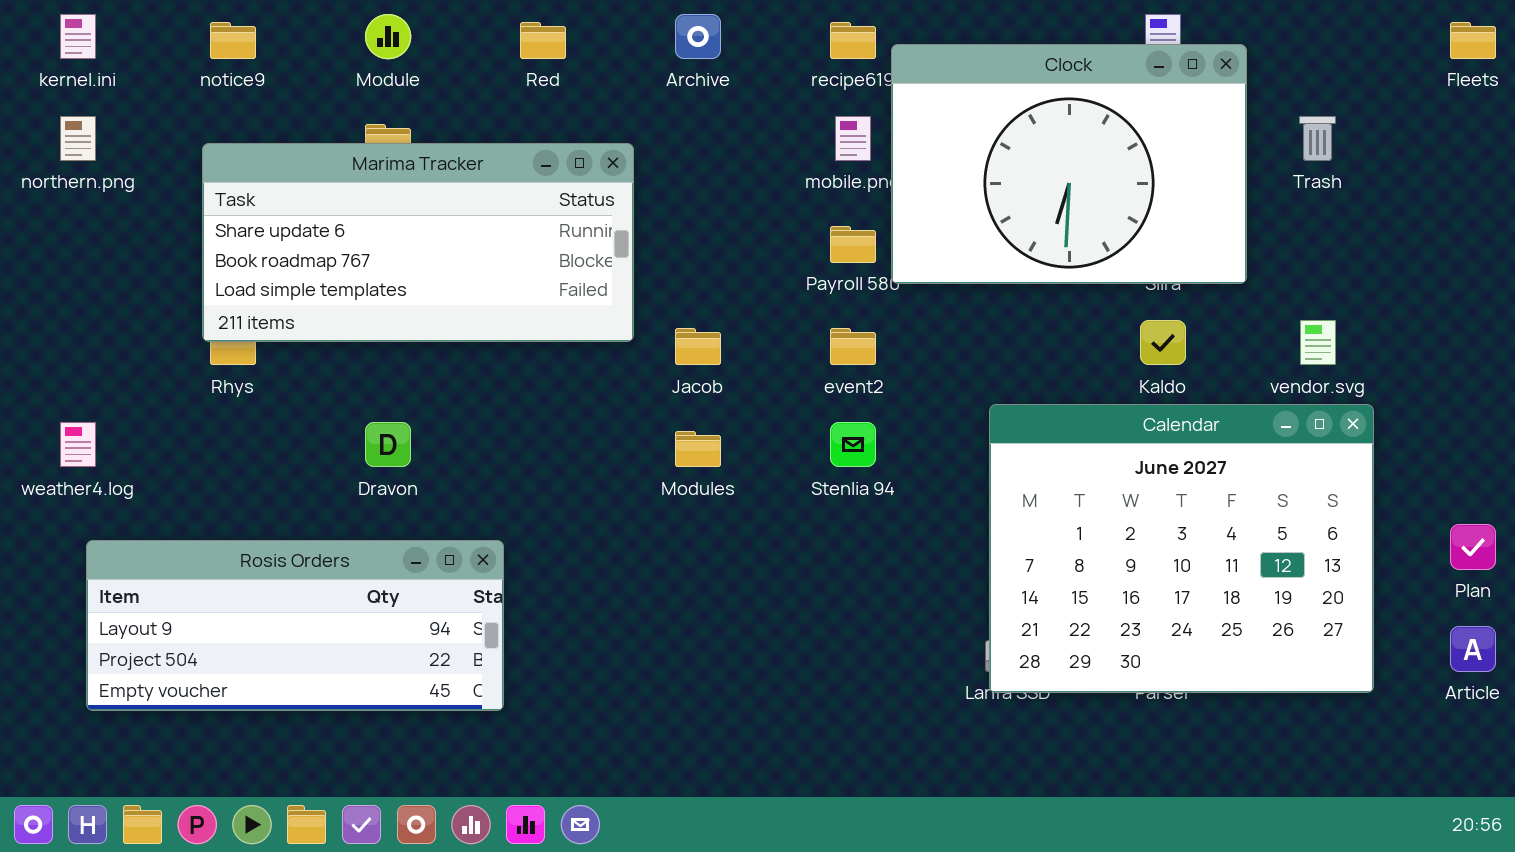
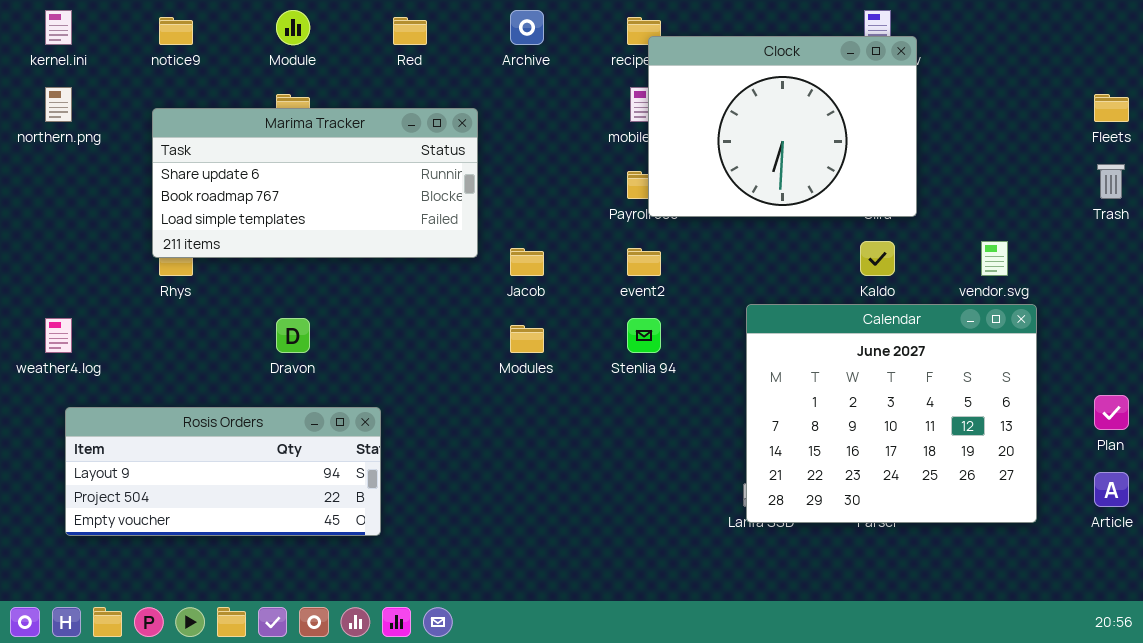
Fleets: [1450,22,1496,59] -> [1094,94,1129,122], moved
Clock: [891,44,1247,284] -> [648,36,917,217], moved
Trash: [1299,116,1336,161] -> [1097,164,1125,199], moved

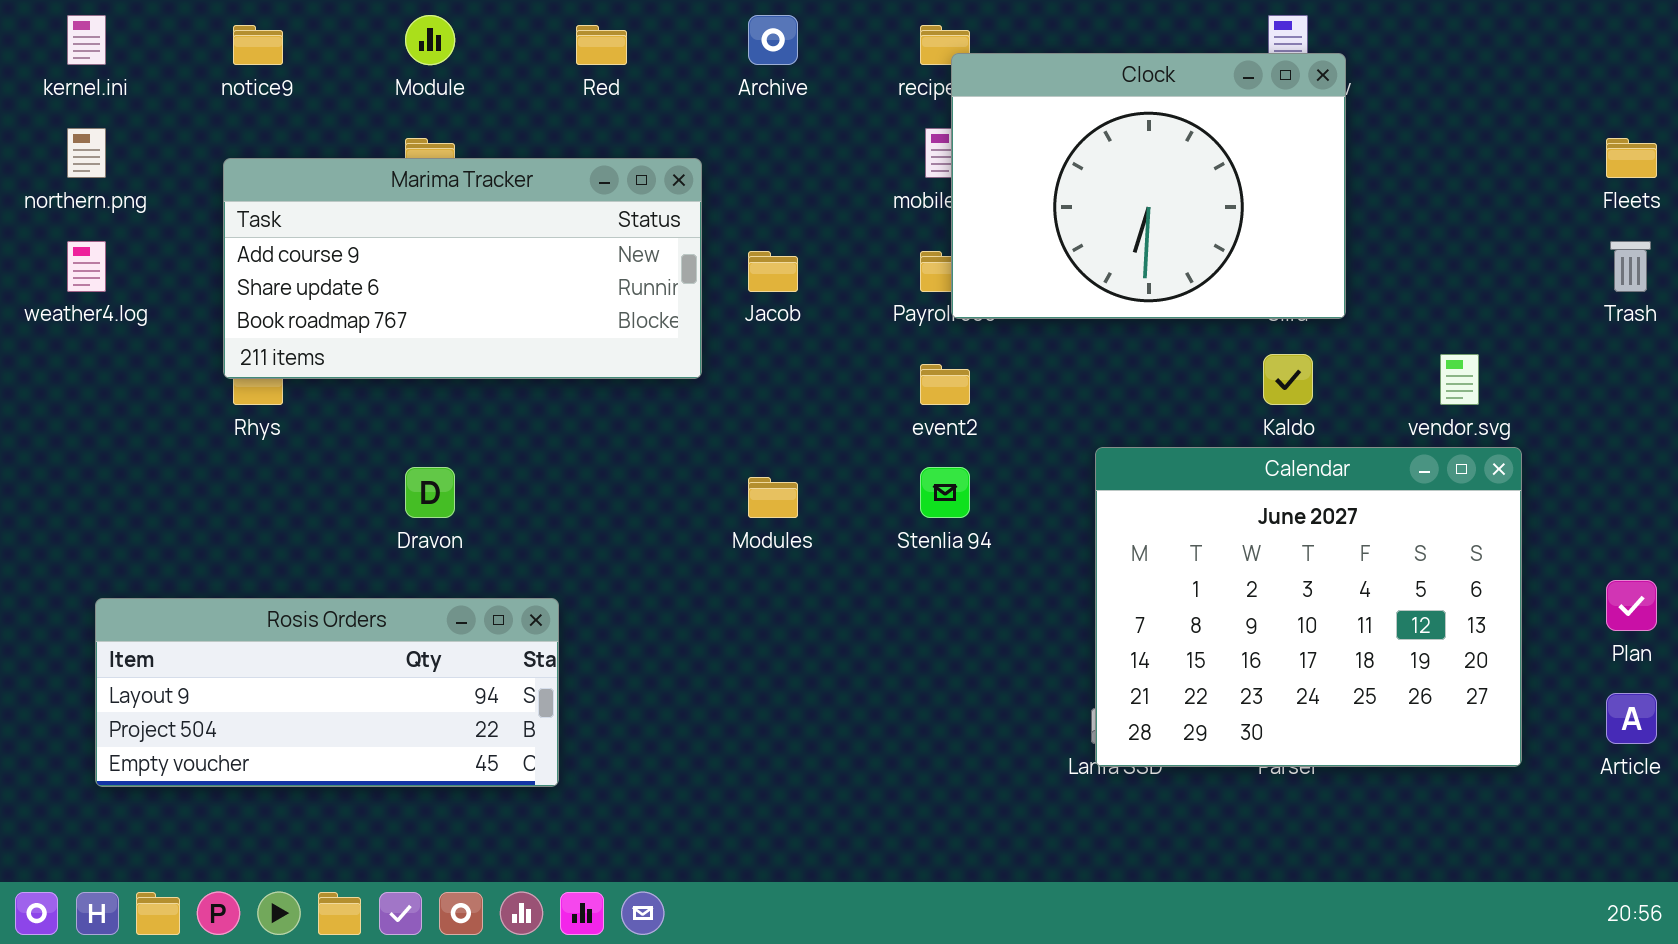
Marima Tracker: [152,108,478,258] -> [223,158,702,379], scrolled up 1 row
Jacob: [510,248,544,276] -> [748,251,798,292], moved
weather4.log: [45,318,72,353] -> [67,241,106,292], moved

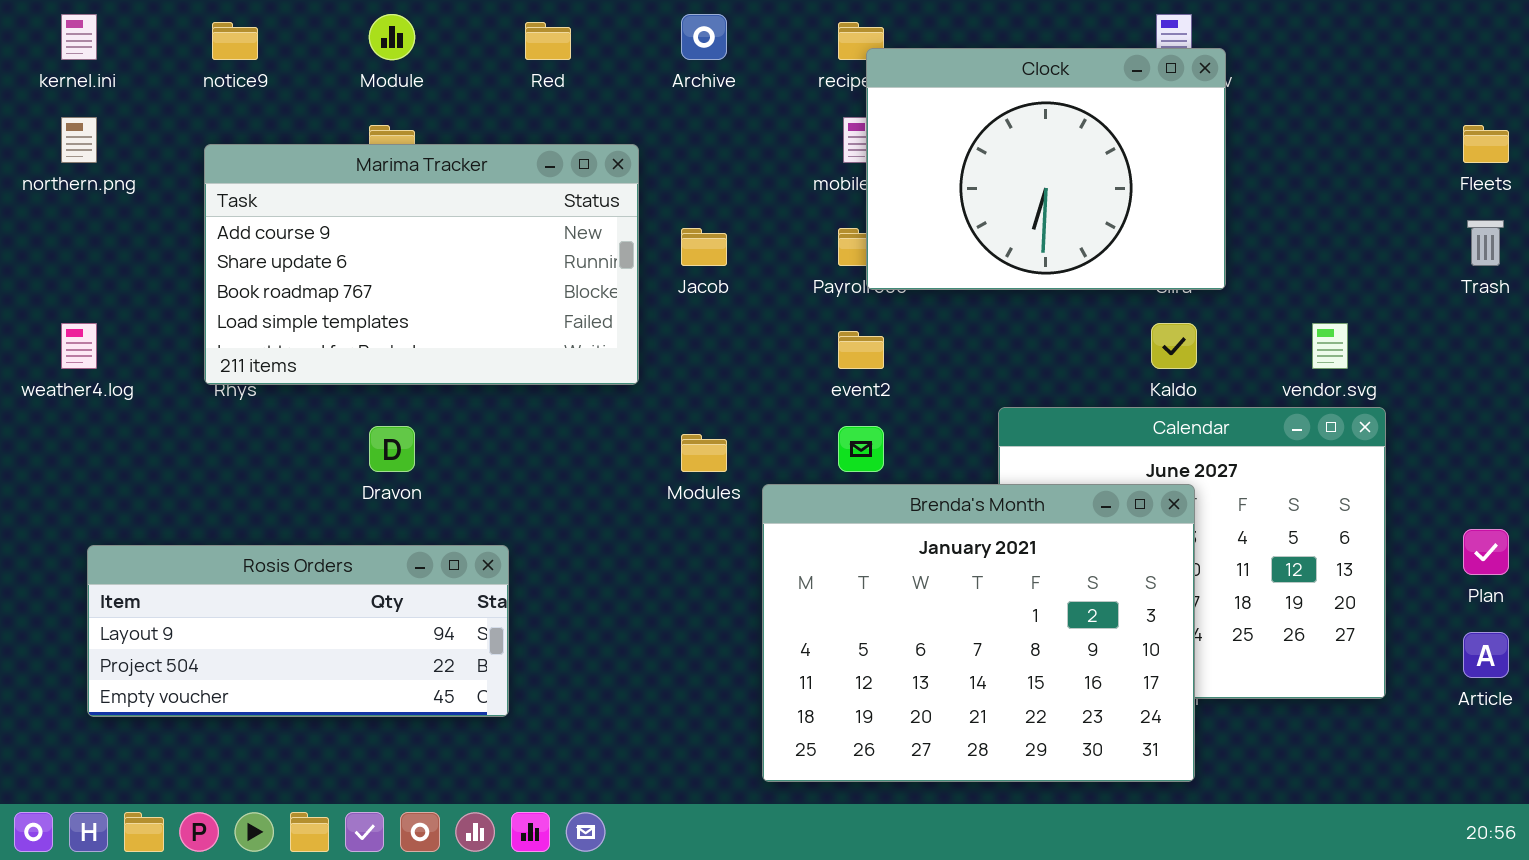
Marima Tracker: [223,158,702,379] -> [204,144,639,385], resized
weather4.log: [67,241,106,292] -> [61,323,97,369], moved
Brenda's Month: none -> [762,484,1195,782], opened

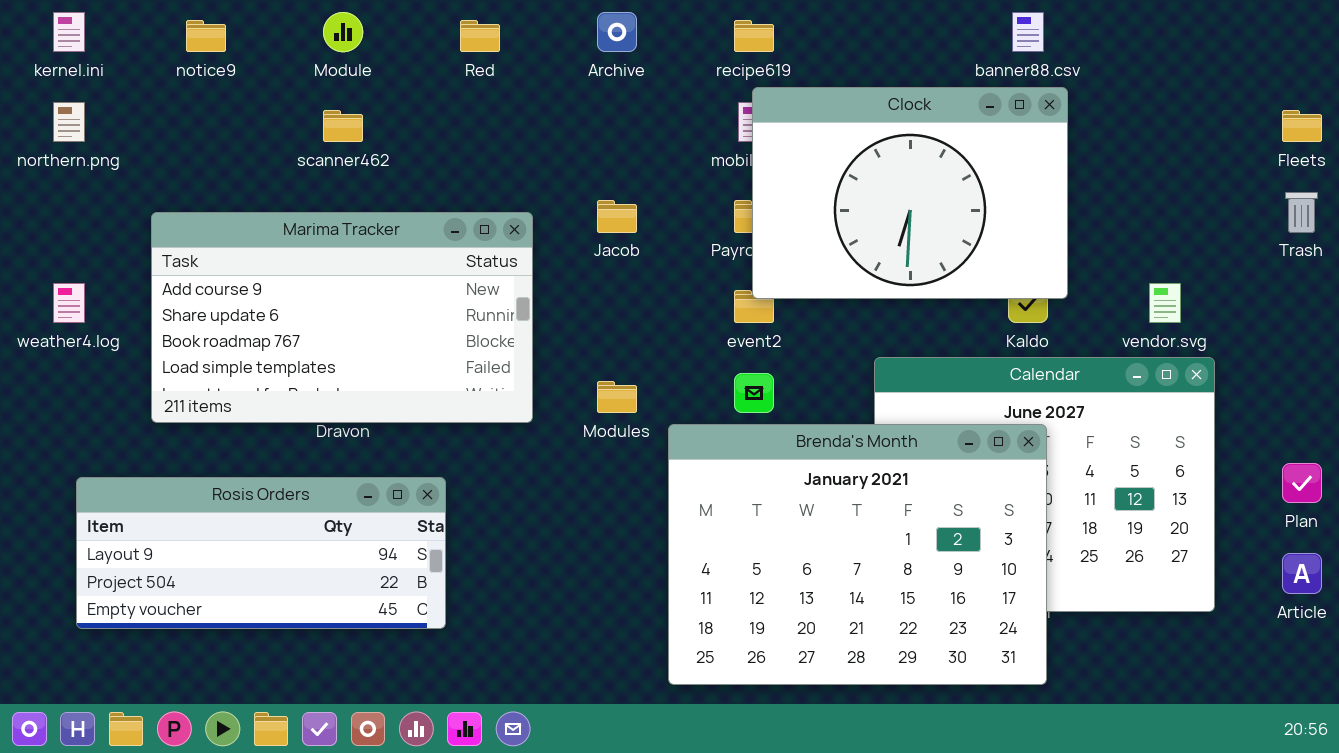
Clock: [866,48,1226,290] -> [752,87,1068,299], moved
Marima Tracker: [204,144,639,385] -> [151,212,533,423], moved

